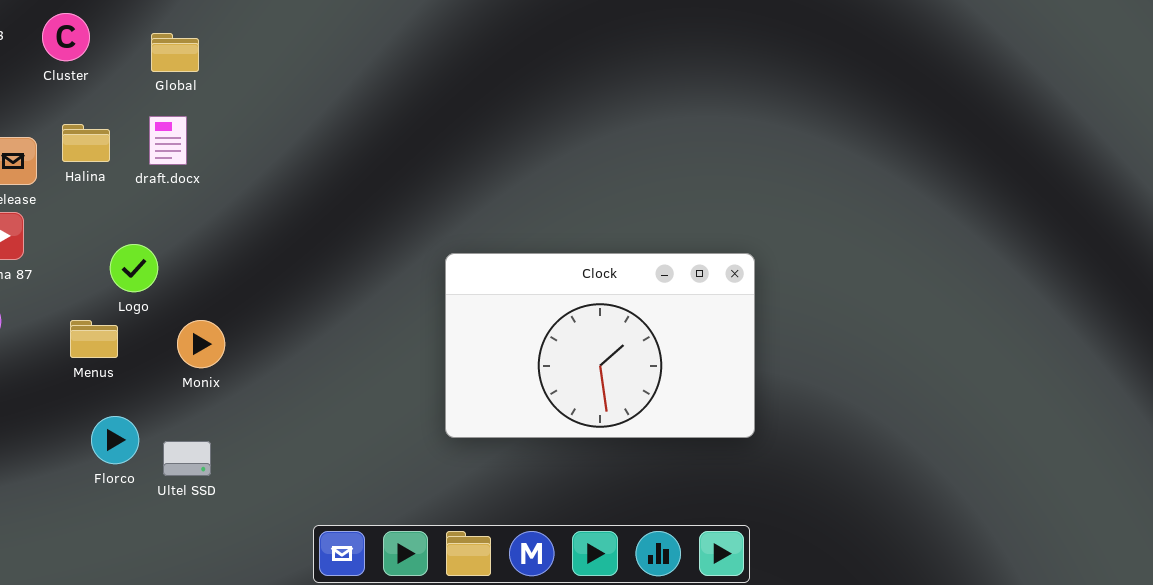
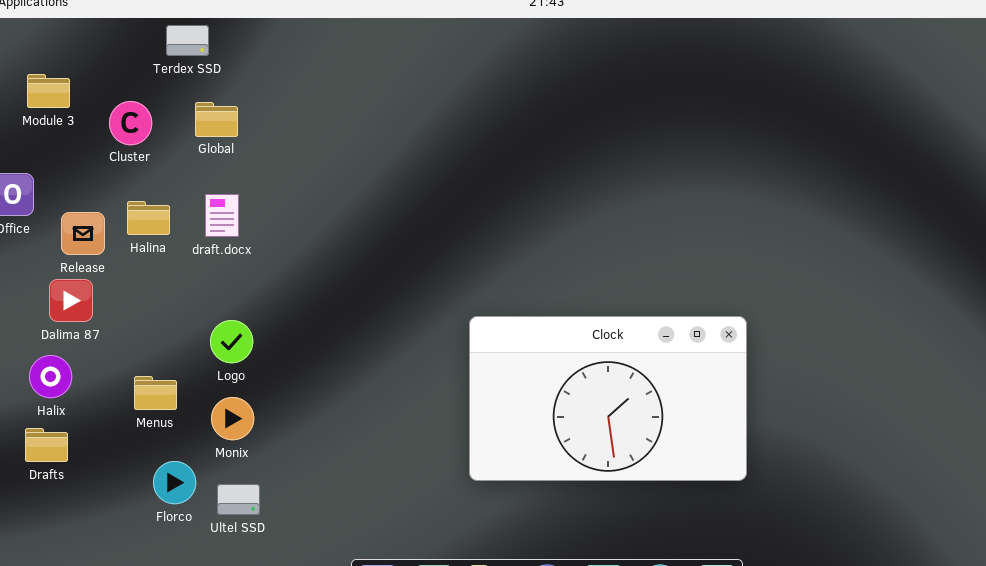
Global: [151,33,199,72] -> [195,102,238,137], moved
Logo: [110,244,158,292] -> [210,320,253,363], moved
Monix: [177,320,225,368] -> [211,397,254,440], moved

